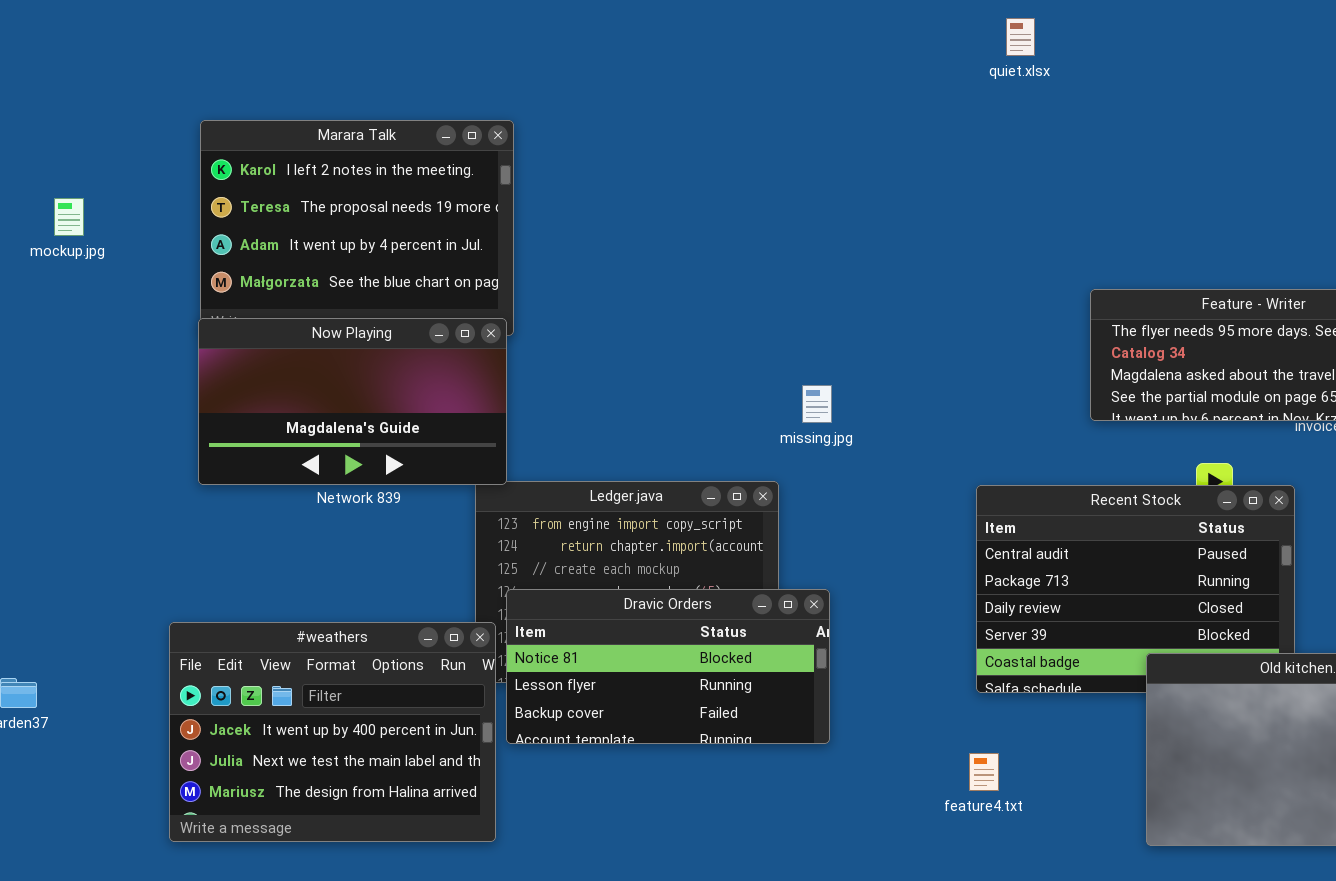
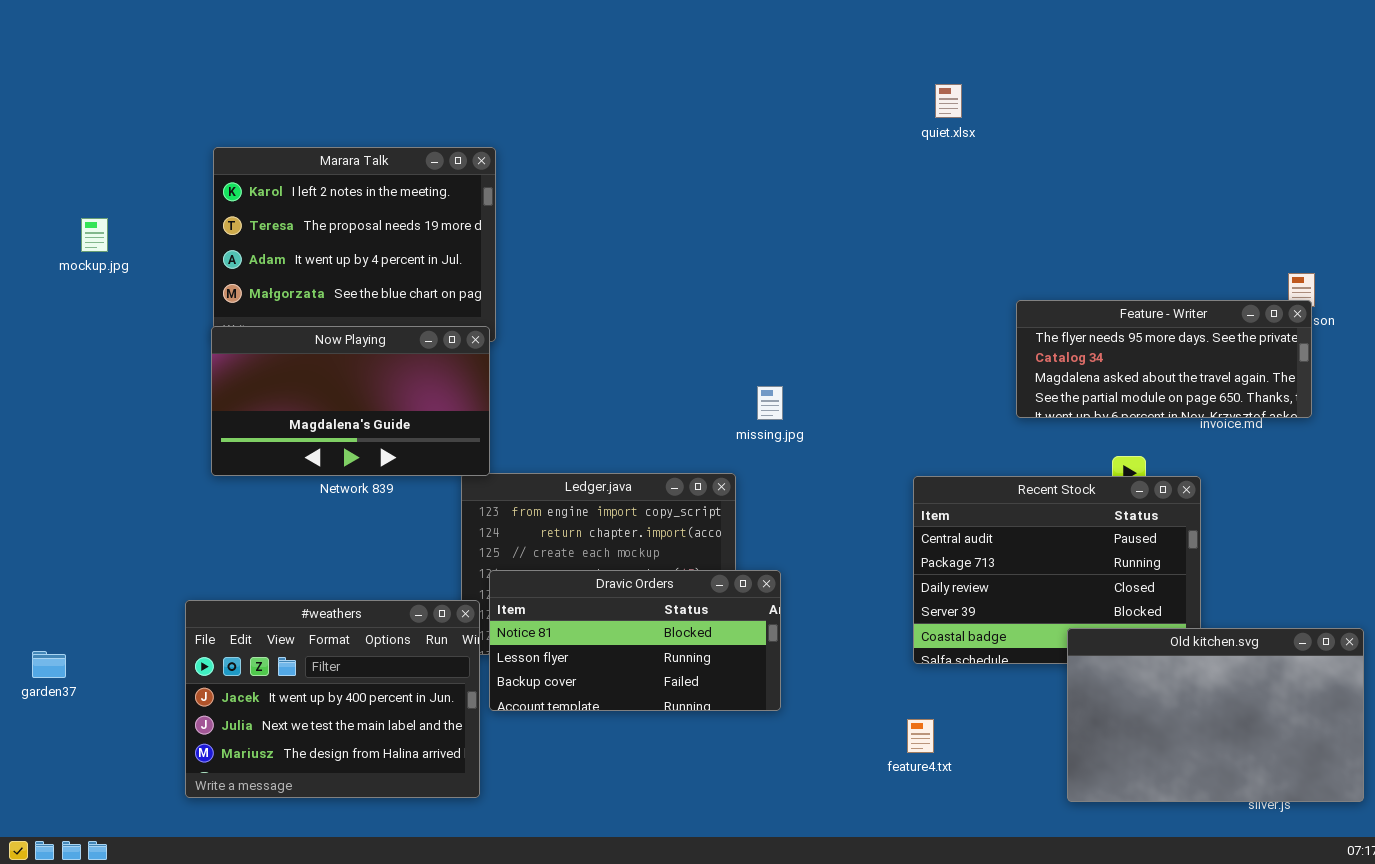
quiet.xlsx: [1006,18,1035,56] -> [935,84,962,118], moved

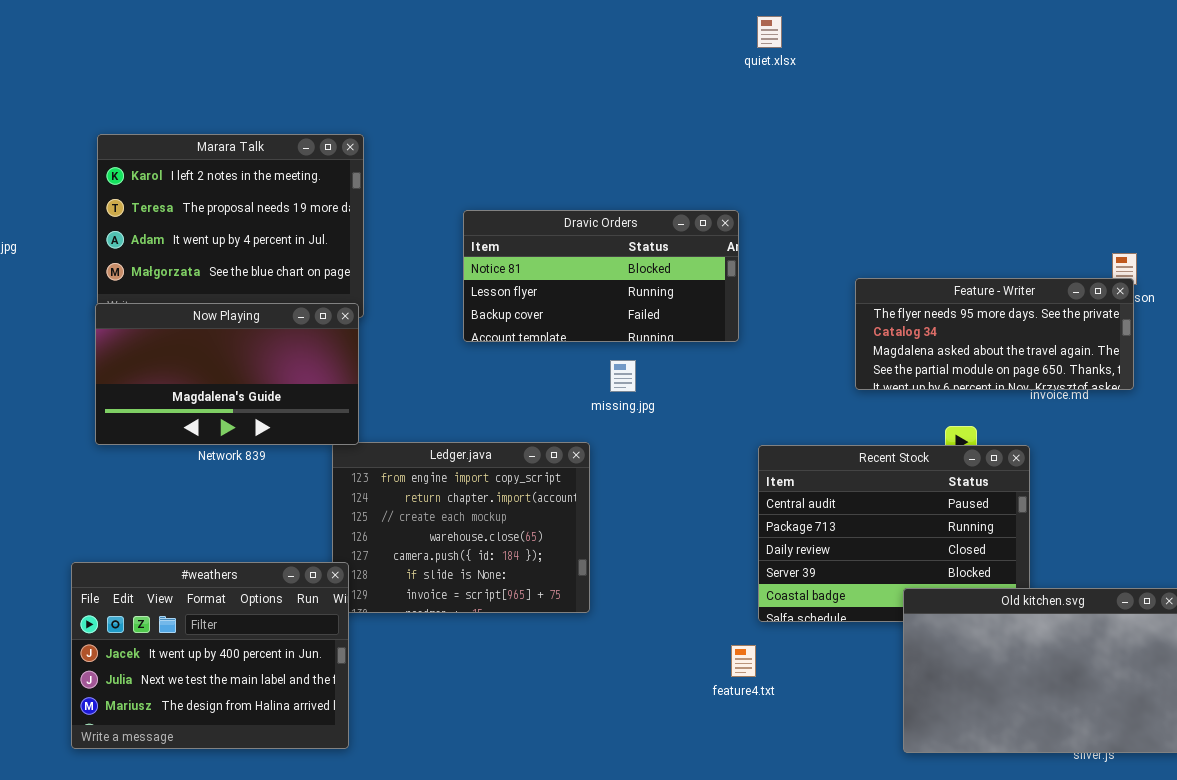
quiet.xlsx: [935,84,962,118] -> [757,16,782,48], moved
Dravic Orders: [489,570,781,711] -> [463,210,739,342], moved
feature4.txt: [907,719,934,753] -> [731,645,756,677], moved

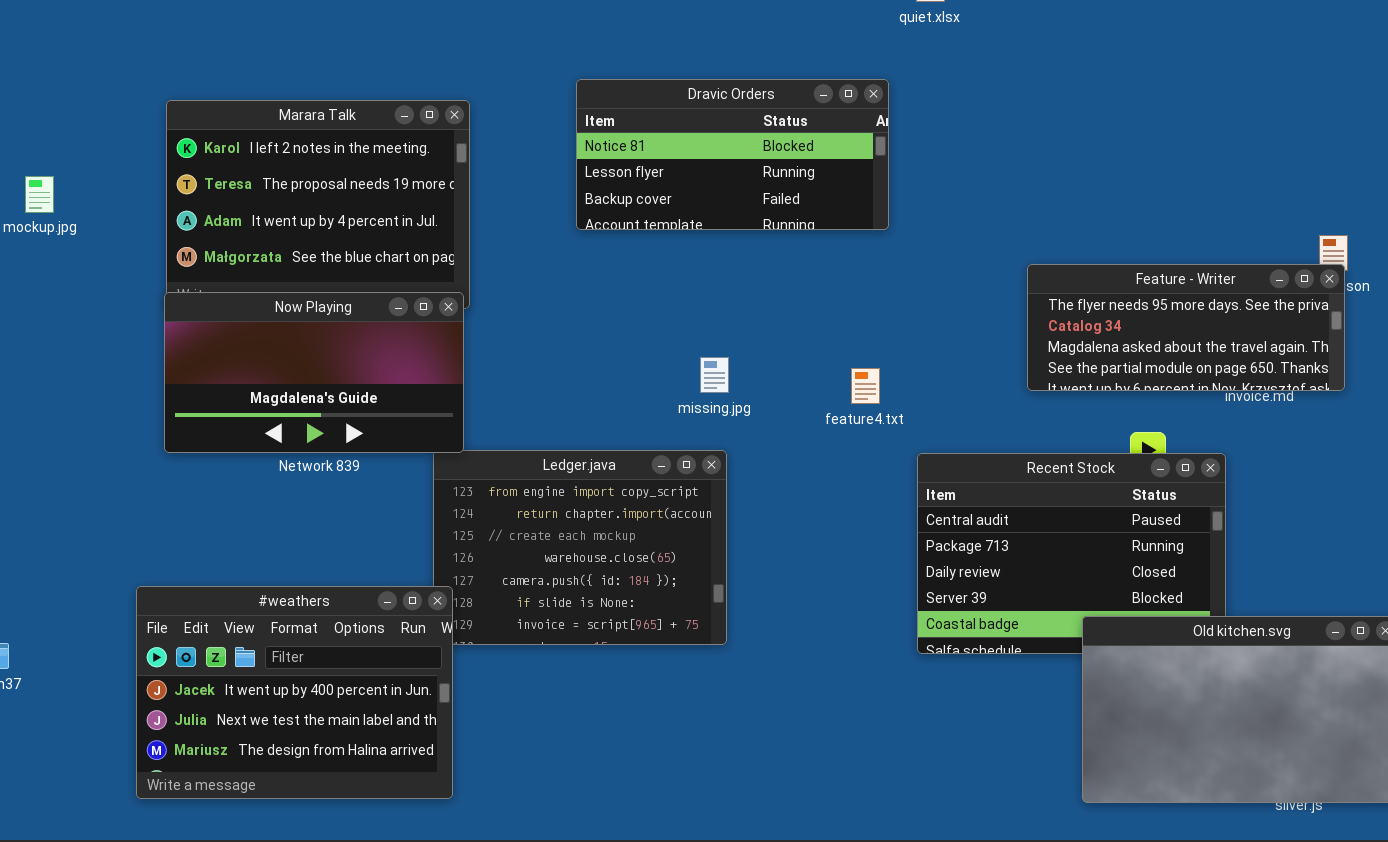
Dravic Orders: [463,210,739,342] -> [576,79,889,230], moved
missing.jpg: [610,360,636,392] -> [700,357,729,393], moved
feature4.txt: [731,645,756,677] -> [851,368,880,404], moved

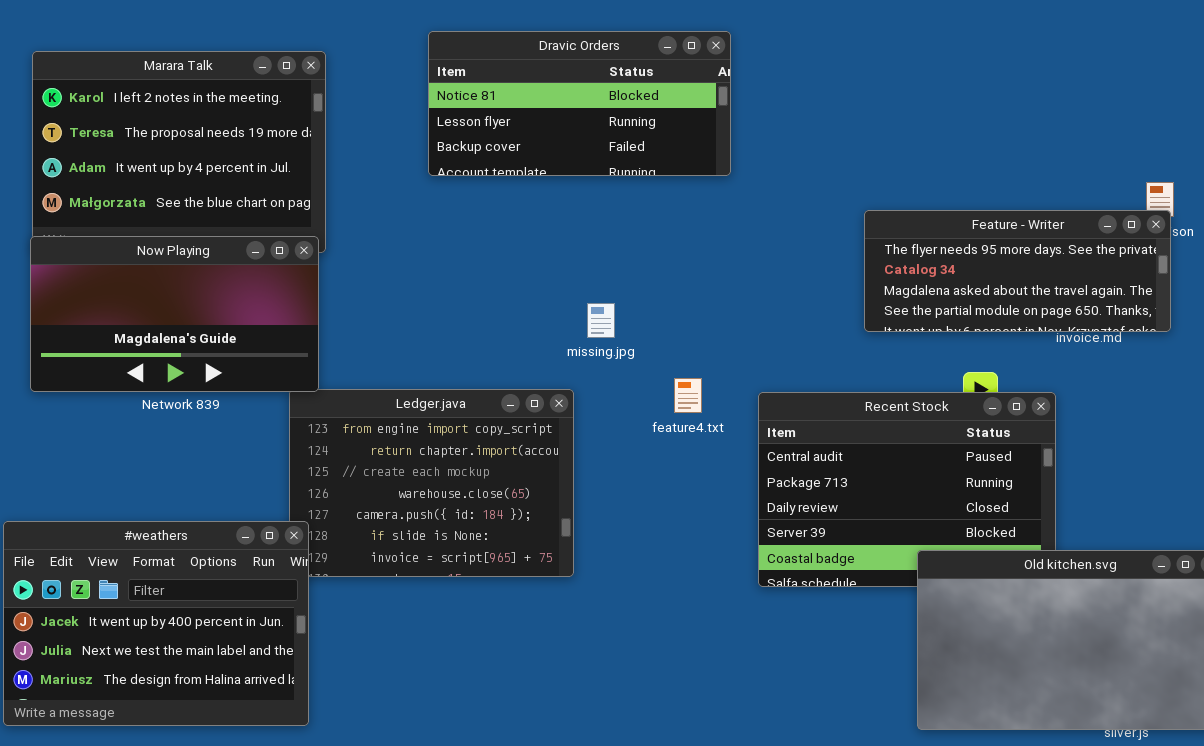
missing.jpg: [700,357,729,393] -> [587,303,615,338], moved
feature4.txt: [851,368,880,404] -> [674,378,702,413], moved

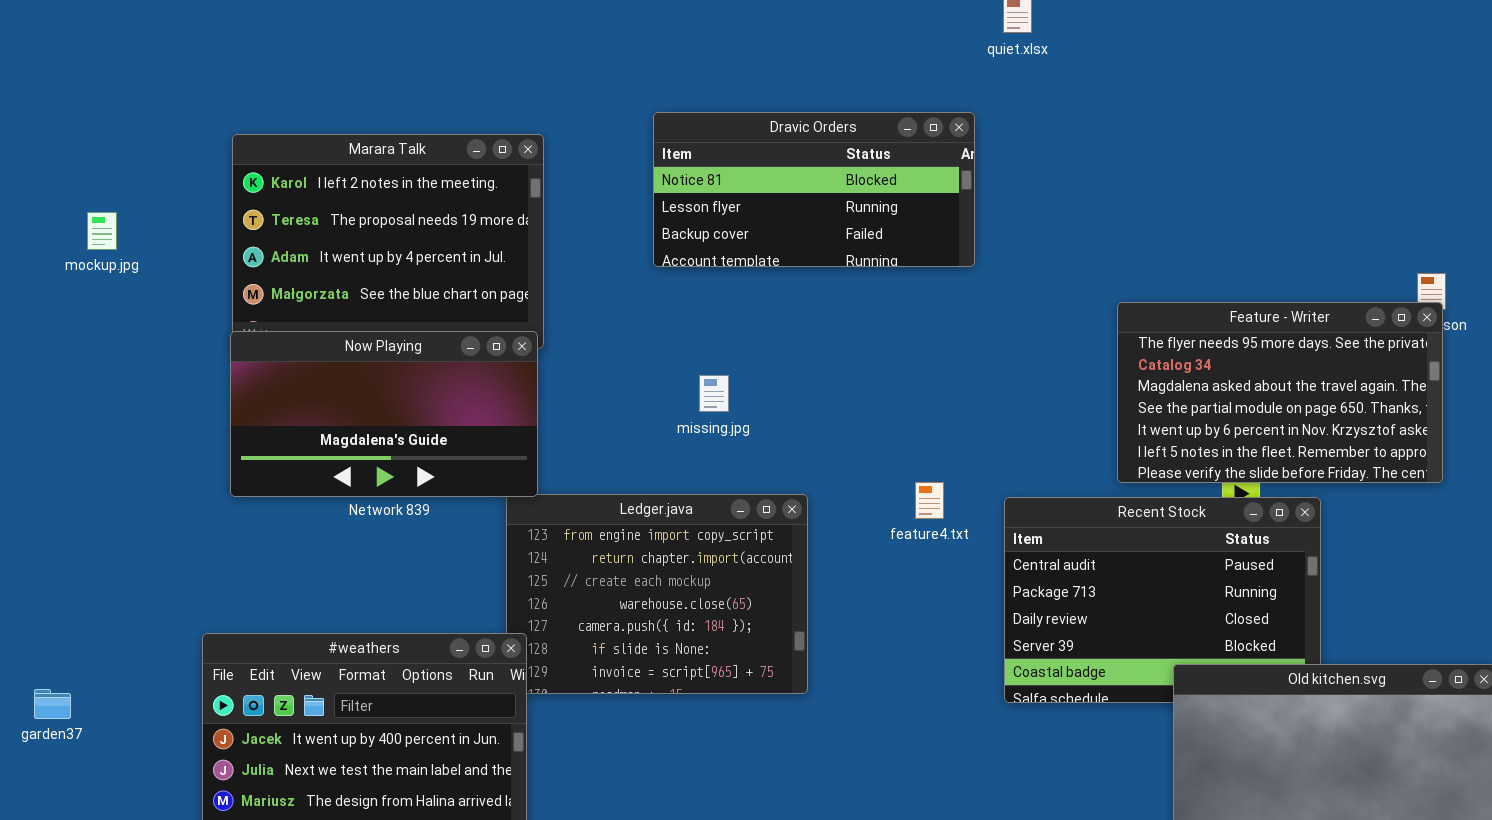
Feature - Writer: [864,210,1171,332] -> [1117,302,1443,483], resized
missing.jpg: [587,303,615,338] -> [699,375,729,412], moved

